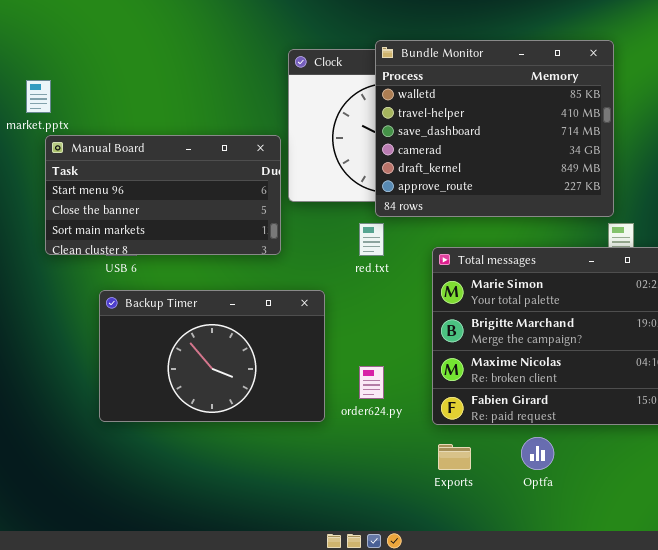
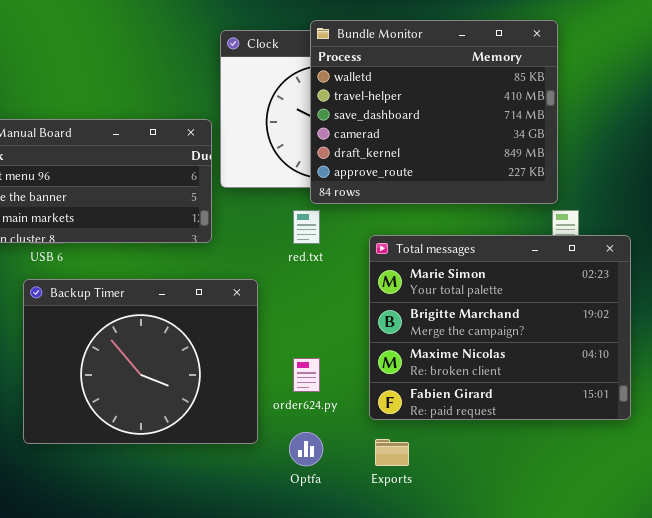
Backup Timer: [99,290,325,422] -> [23,279,258,444], resized
Optfa: [521,437,554,470] -> [289,432,323,466], moved

